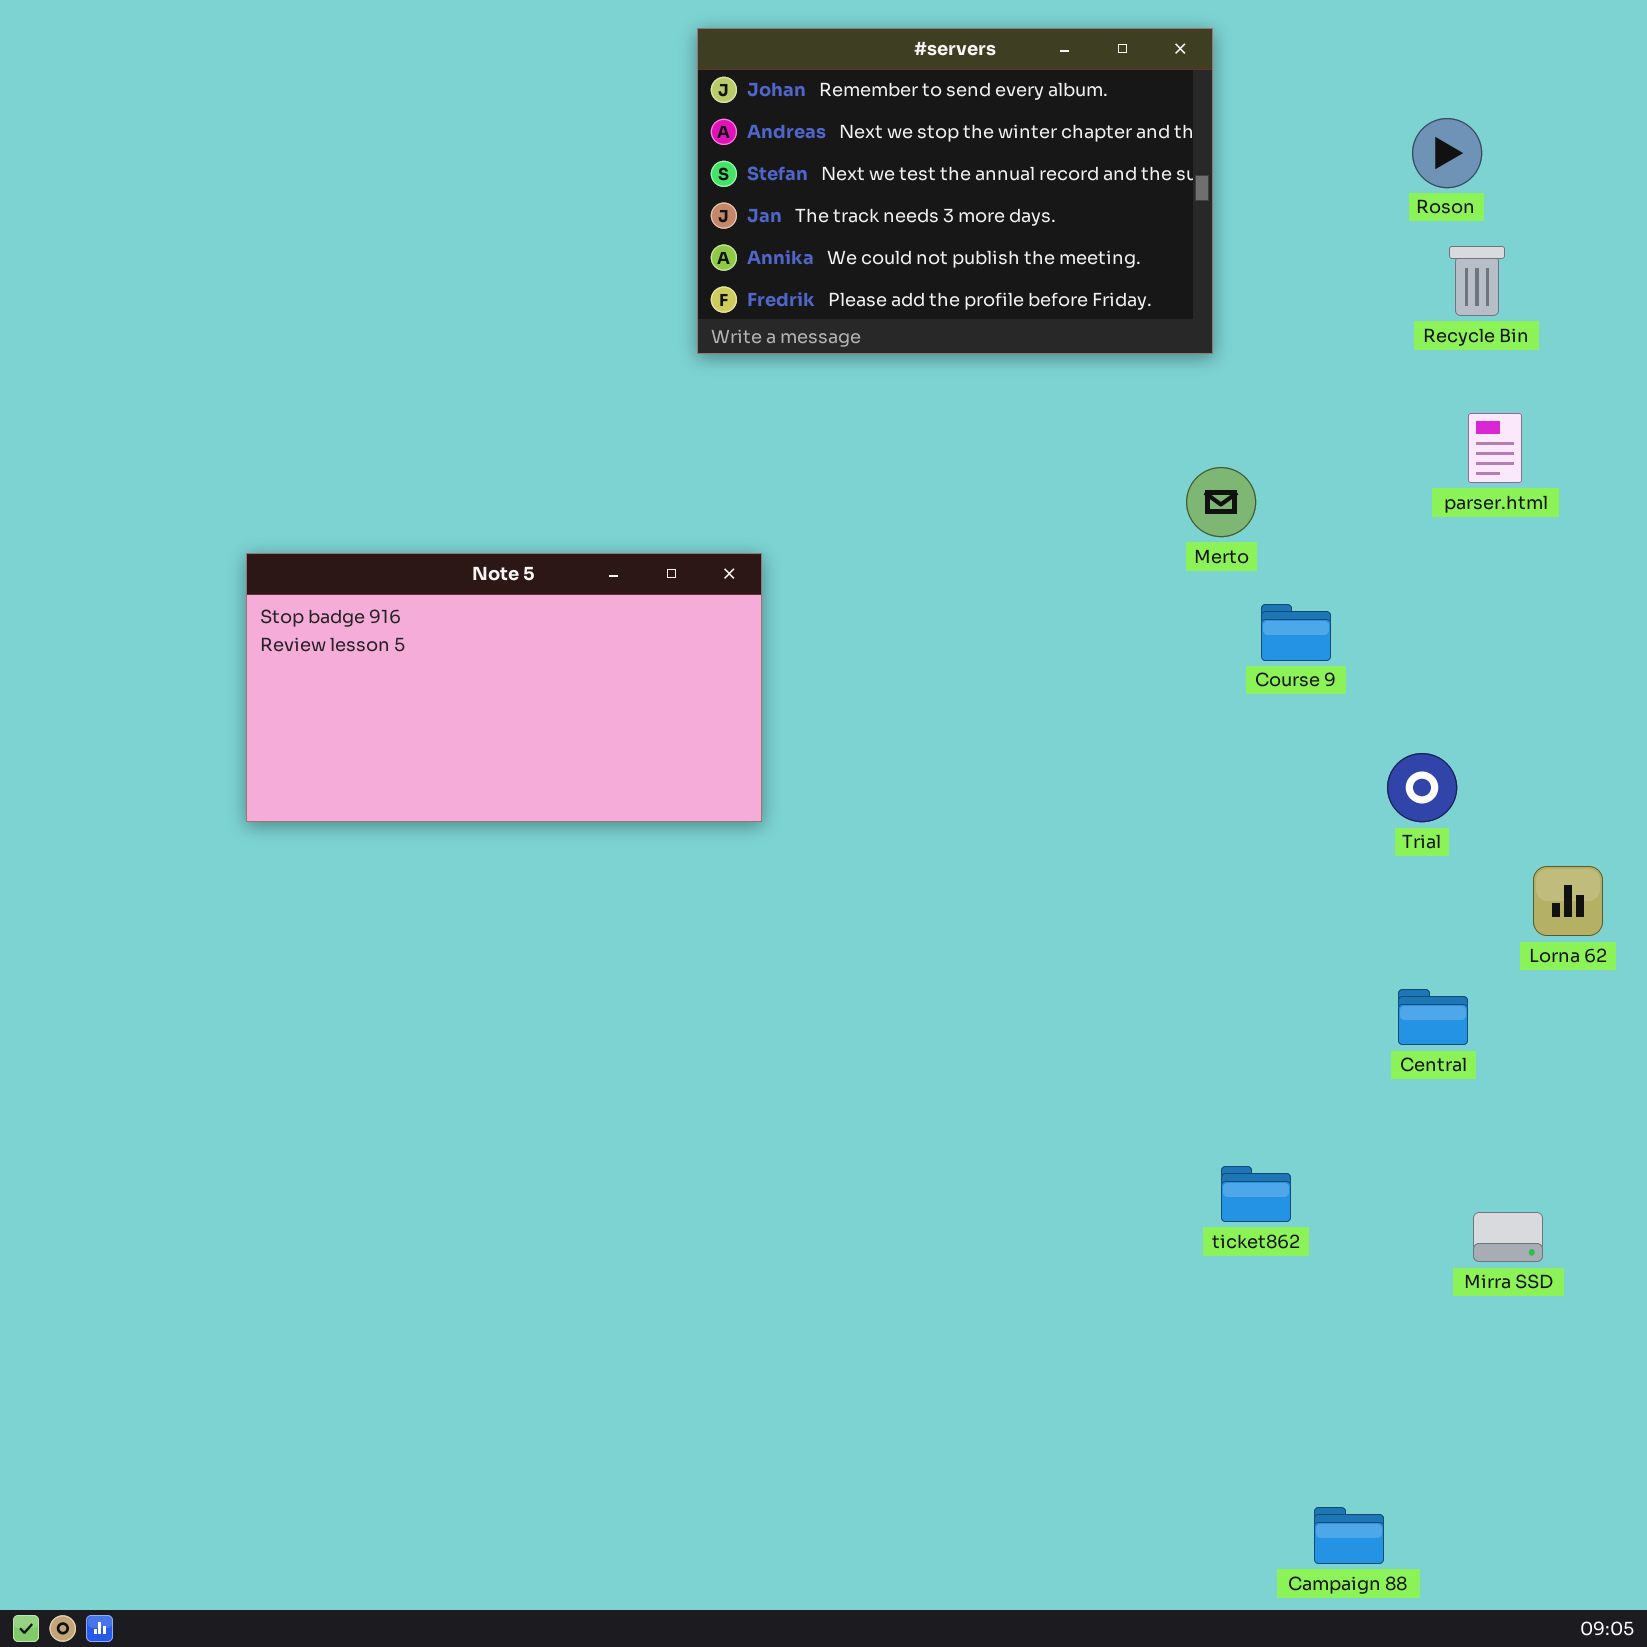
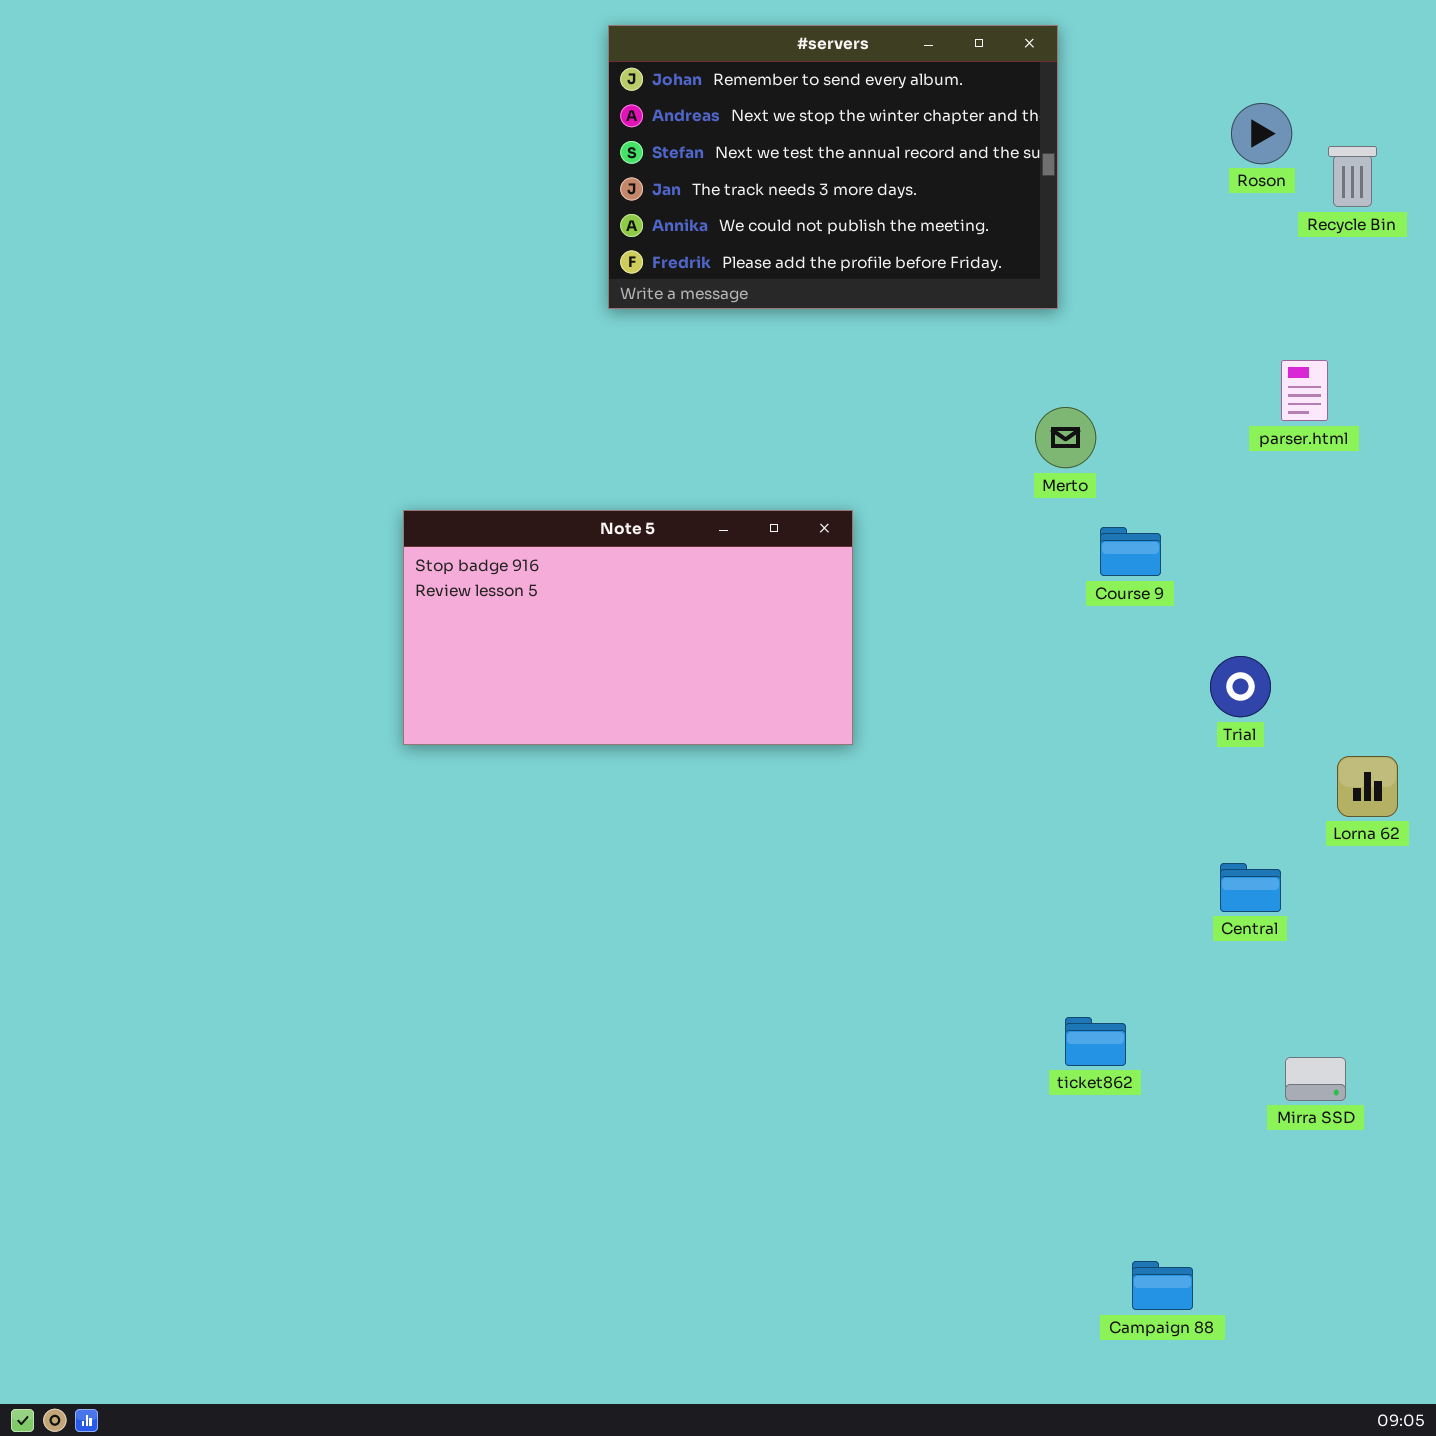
Recycle Bin: [1449,246,1505,316] -> [1328,146,1377,207], moved
Note 5: [246,553,762,822] -> [403,510,853,745], moved
Campaign 88: [1314,1507,1384,1564] -> [1132,1261,1193,1310], moved

